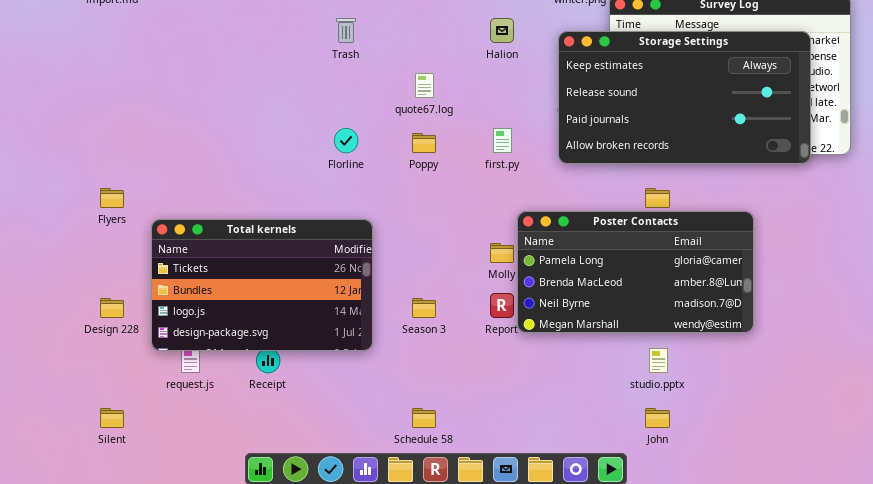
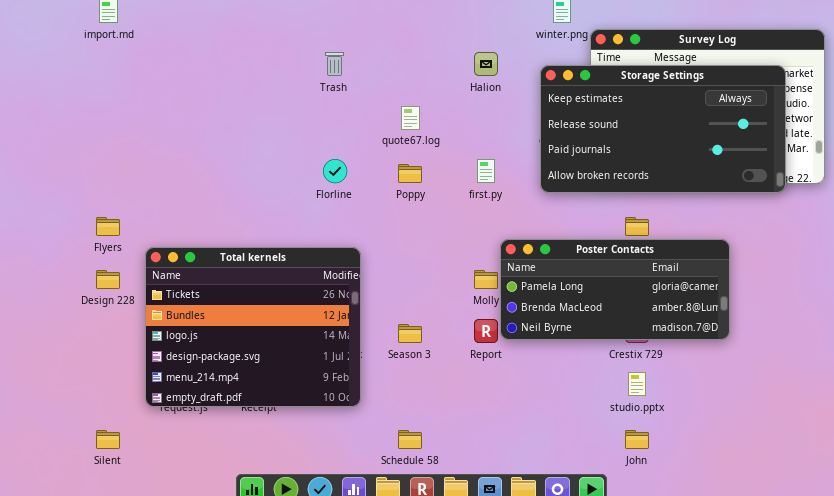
Poster Contacts: [517,211,754,333] -> [500,239,730,340], resized
Total kernels: [151,219,373,351] -> [145,247,361,407], resized
Design 228: [100,298,124,318] -> [96,270,120,289], moved

